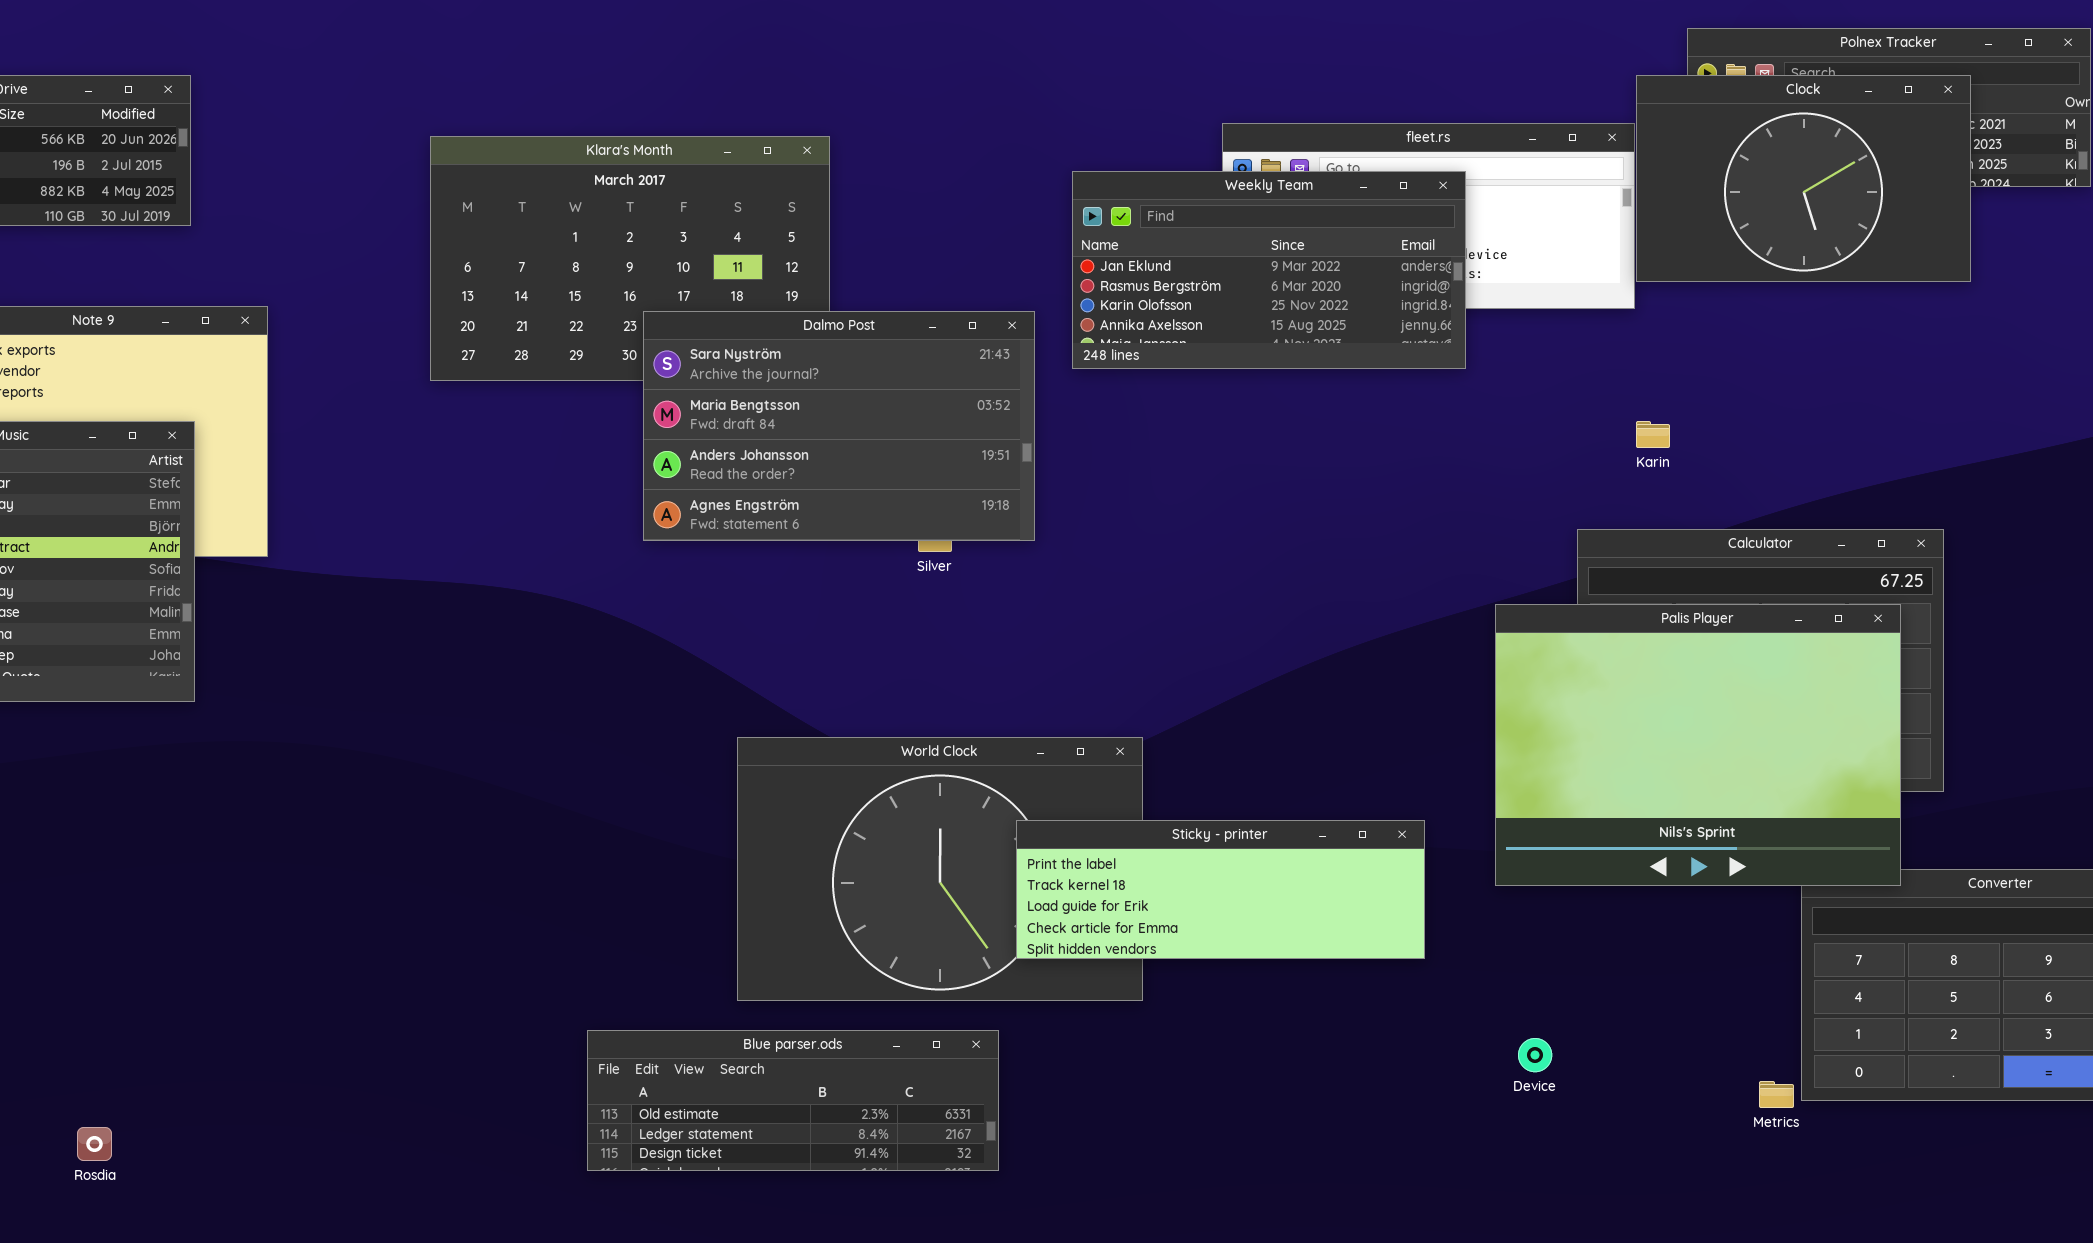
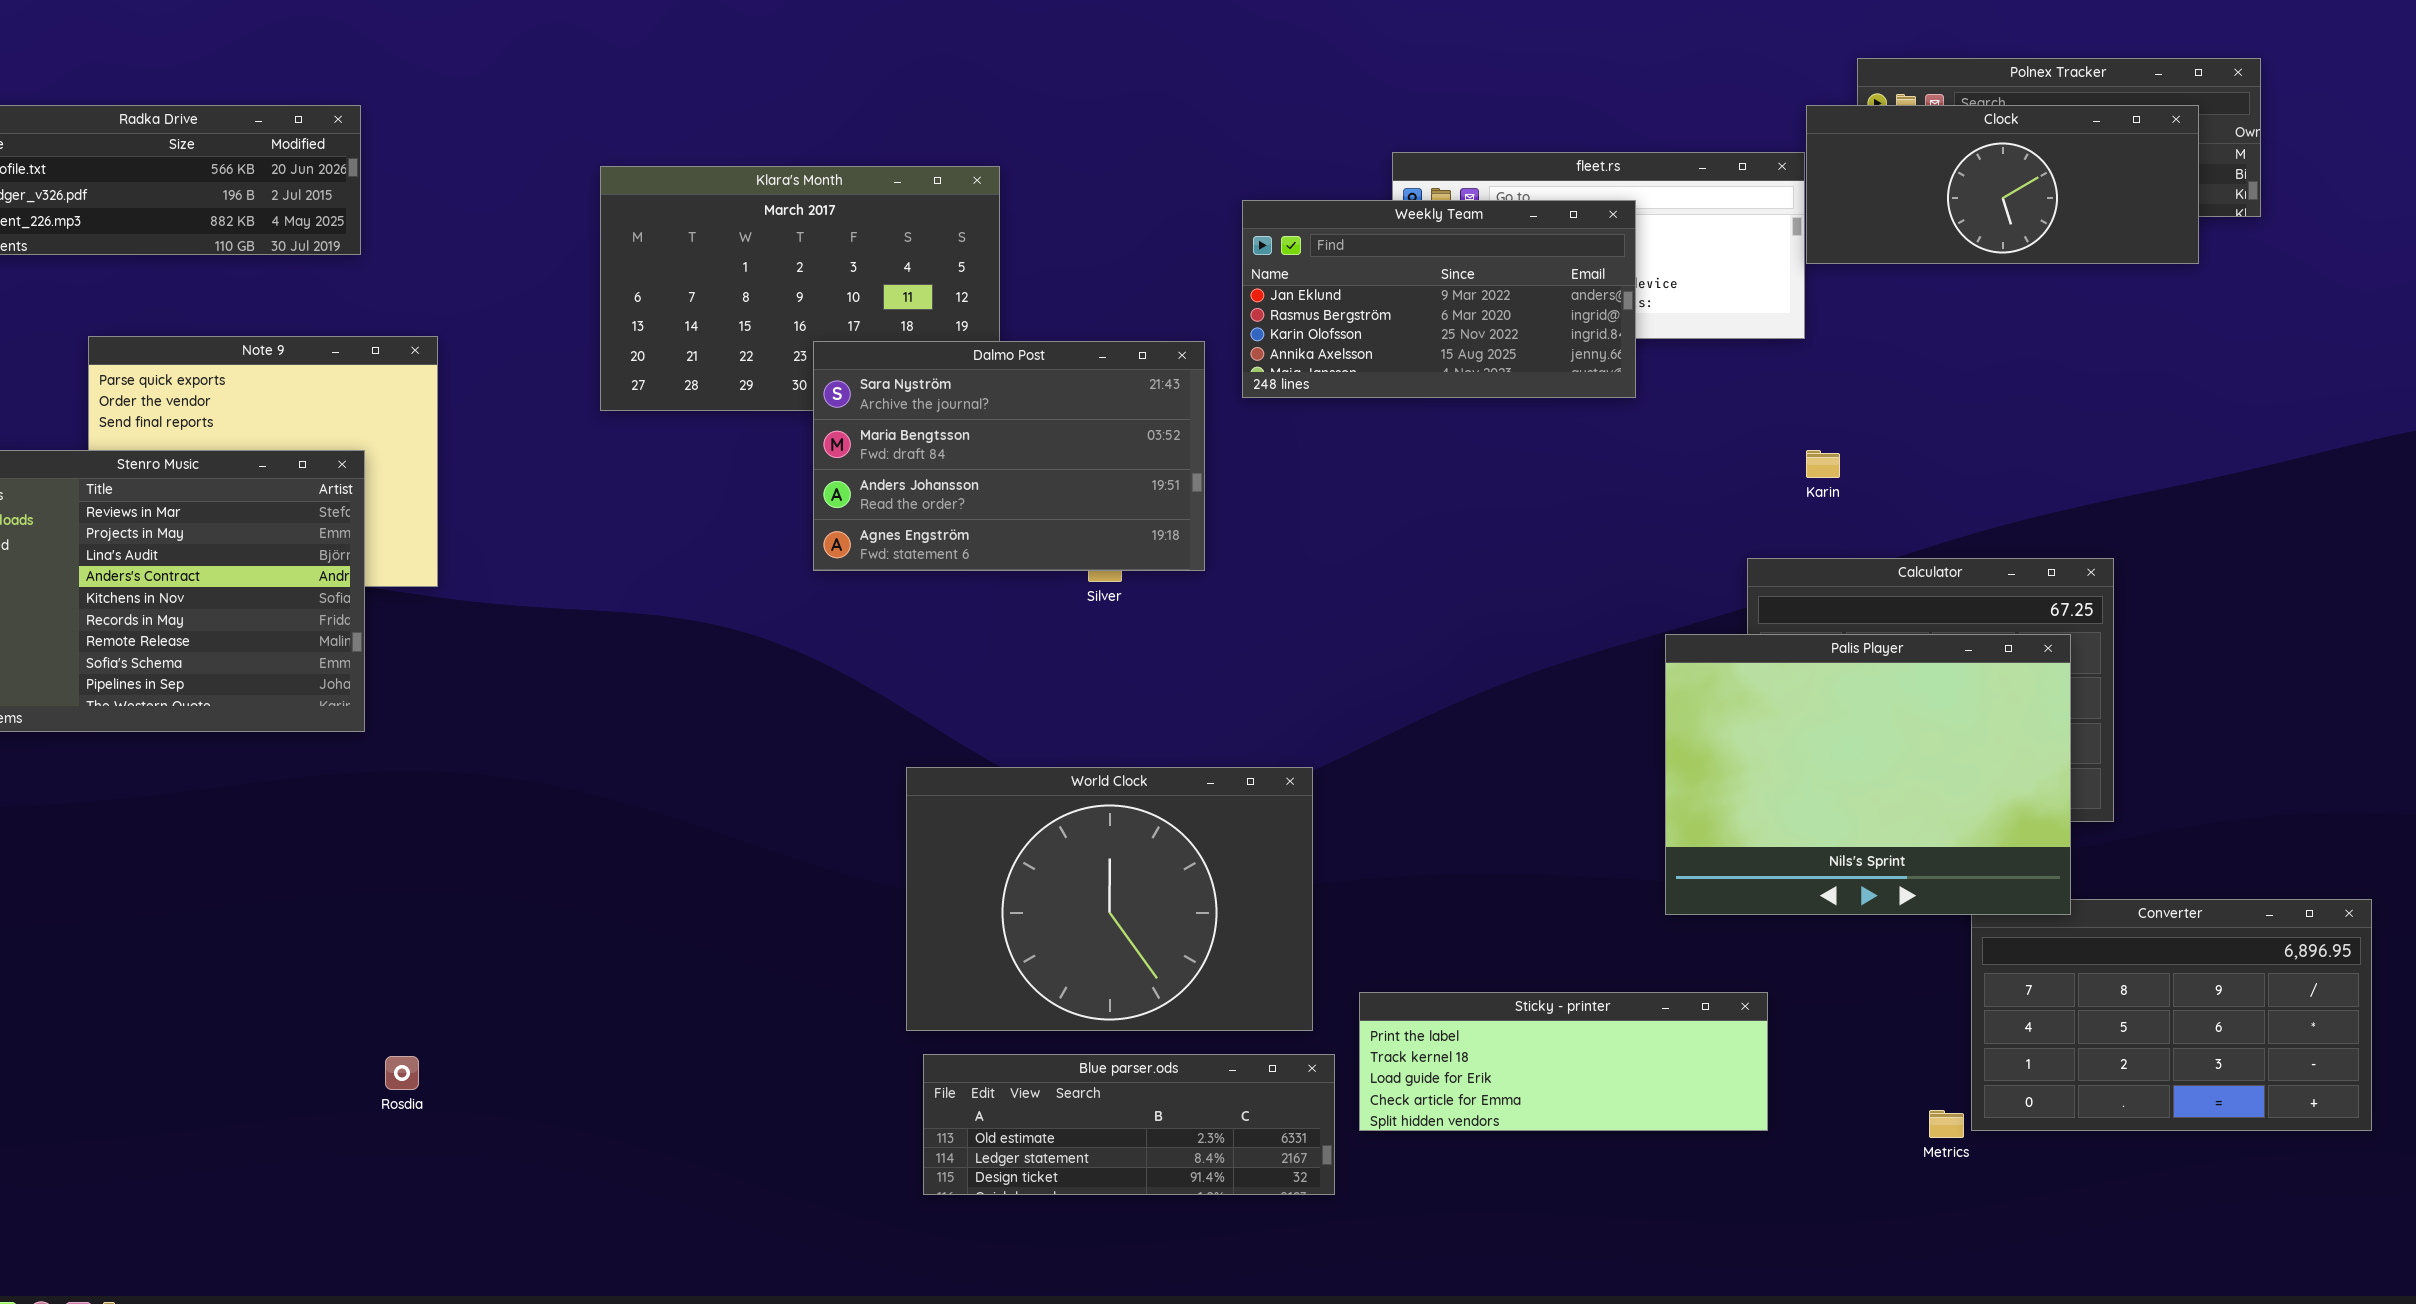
Clock: [1636,75,1971,282] -> [1806,105,2199,264], resized
Sticky - printer: [1016,820,1425,959] -> [1359,992,1768,1131], moved
Blue parser.ods: [587,1030,999,1171] -> [923,1054,1335,1195], moved
Rosdia: [77,1127,112,1161] -> [385,1056,419,1090], moved

